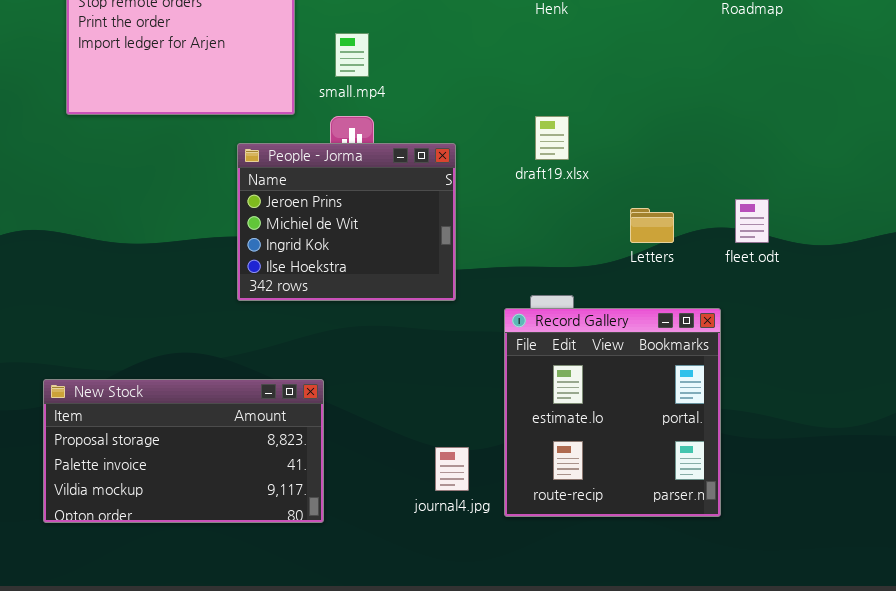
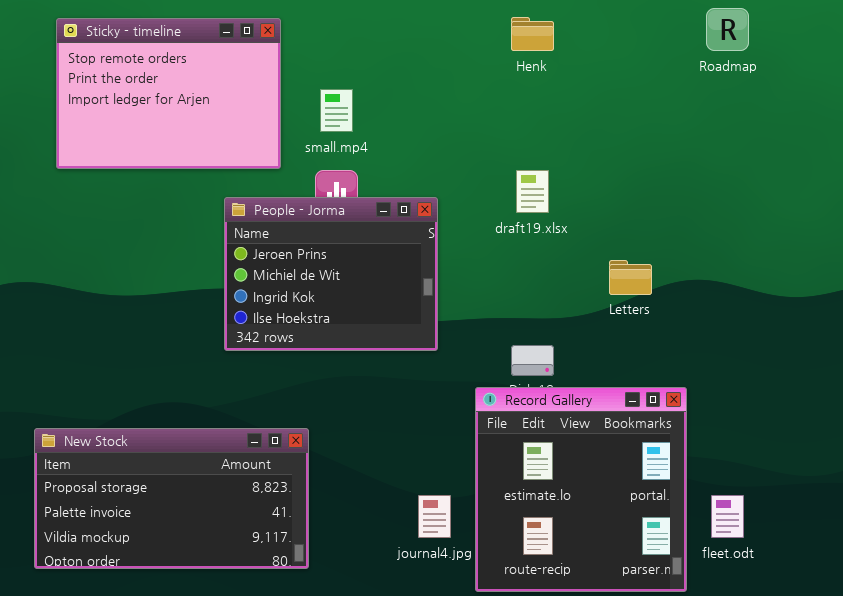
fleet.odt: [735,199,769,243] -> [711,495,744,538], moved
Record Gallery: [504,308,721,517] -> [475,387,687,592], moved

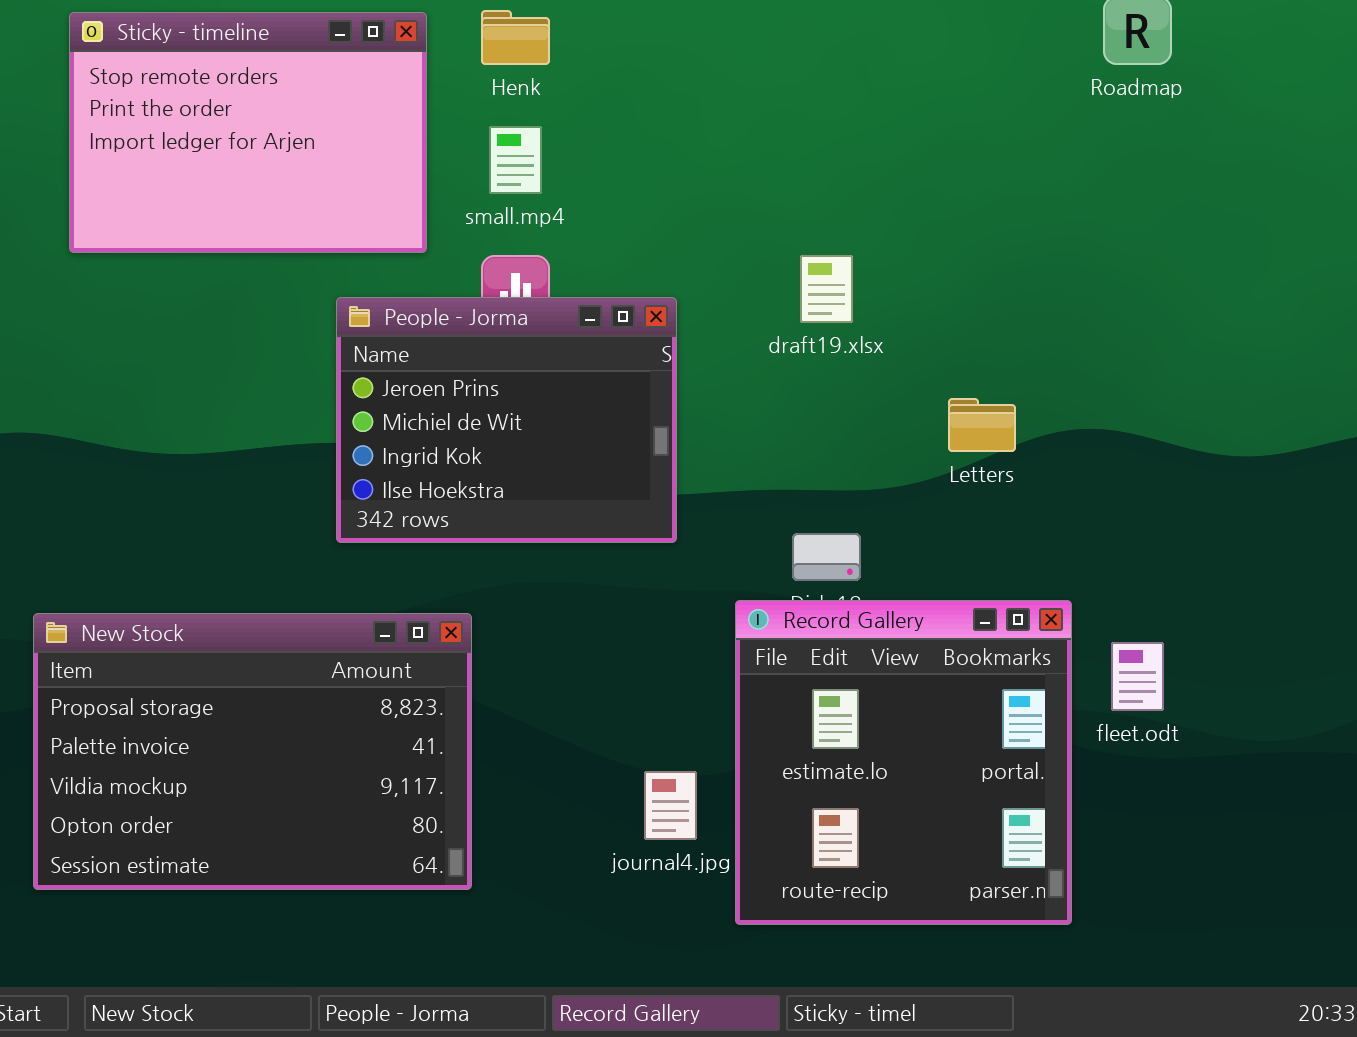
Henk: [511,17,554,51] -> [481,10,550,65], moved
New Stock: [34,428,309,569] -> [33,613,472,890], resized
fleet.odt: [711,495,744,538] -> [1111,642,1164,711], moved

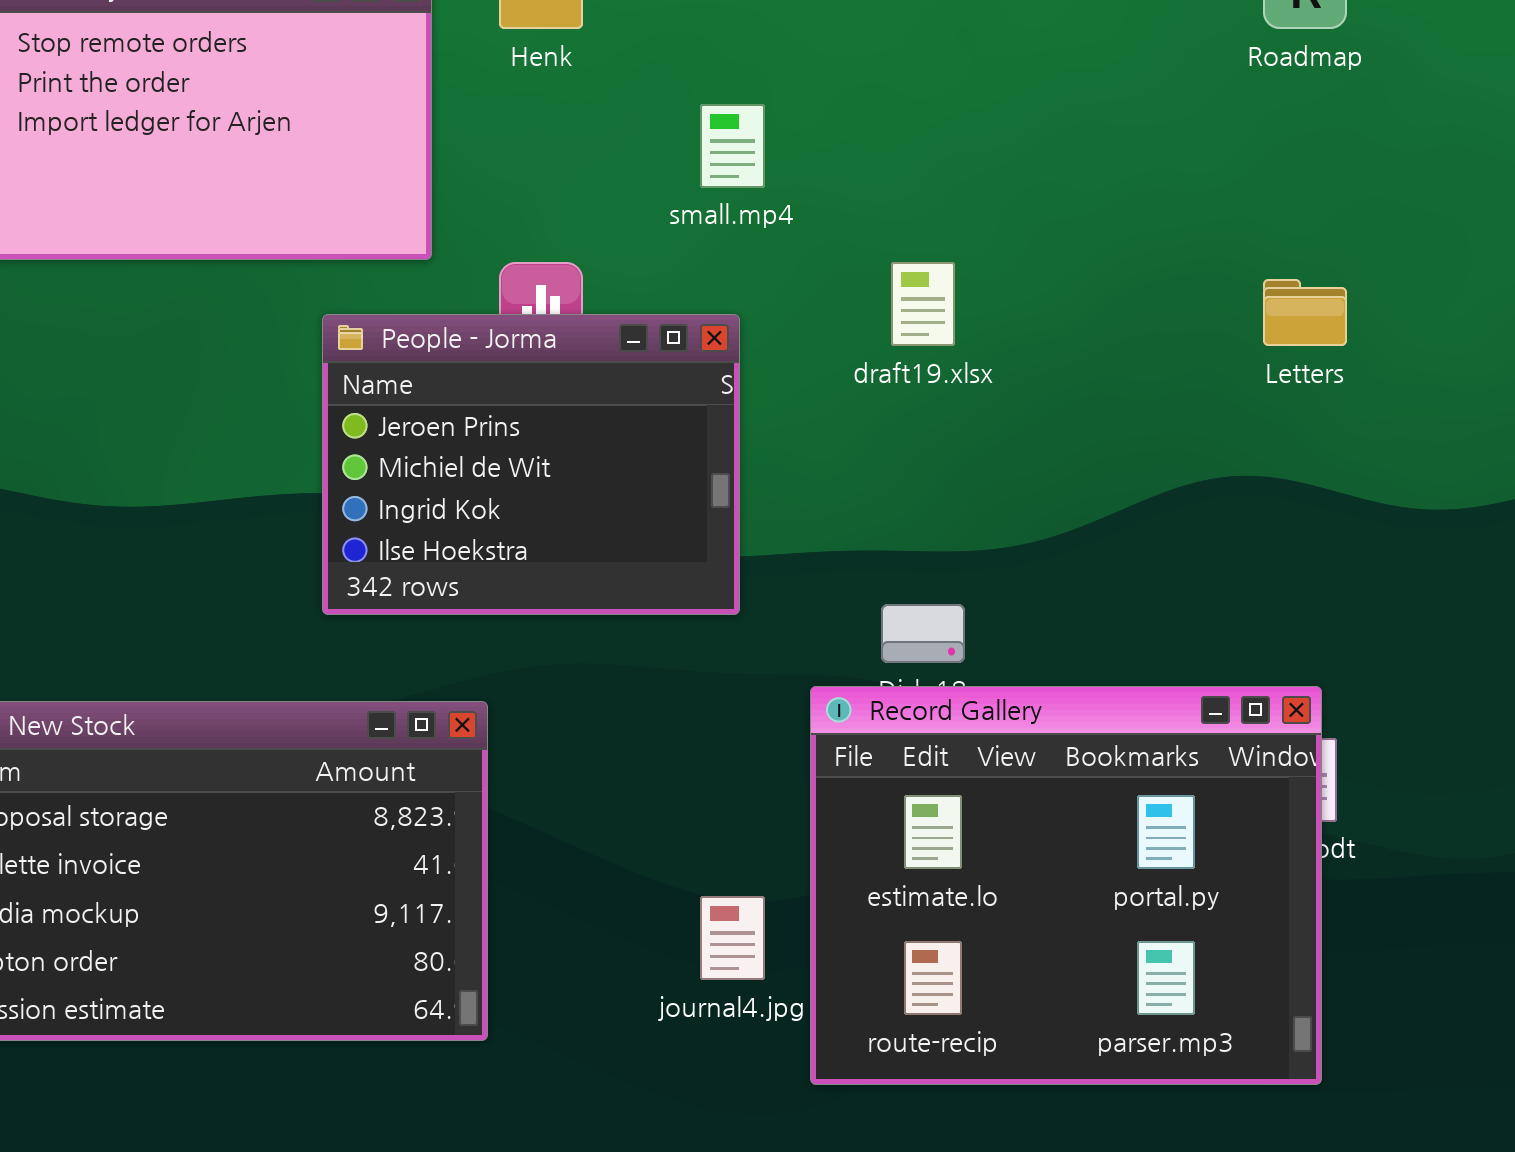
small.mp4: [489,126,542,194] -> [700,104,765,188], moved
Letters: [948,398,1016,452] -> [1263,279,1347,346], moved
Record Gallery: [735,600,1072,925] -> [810,686,1322,1085], resized

